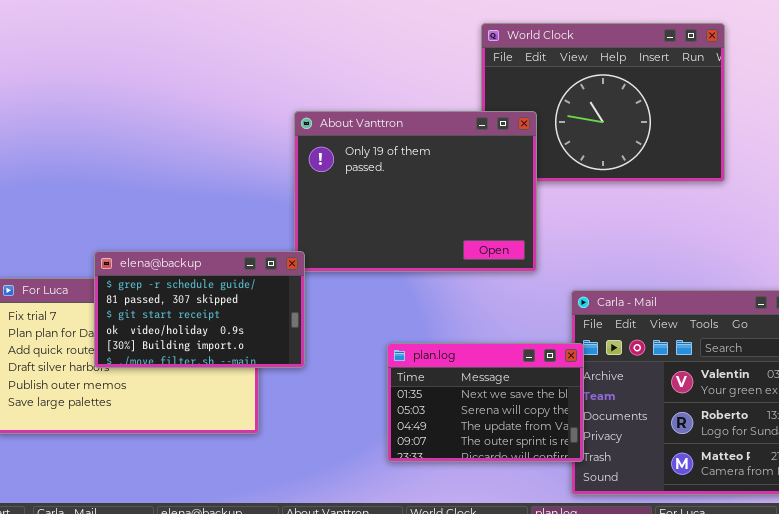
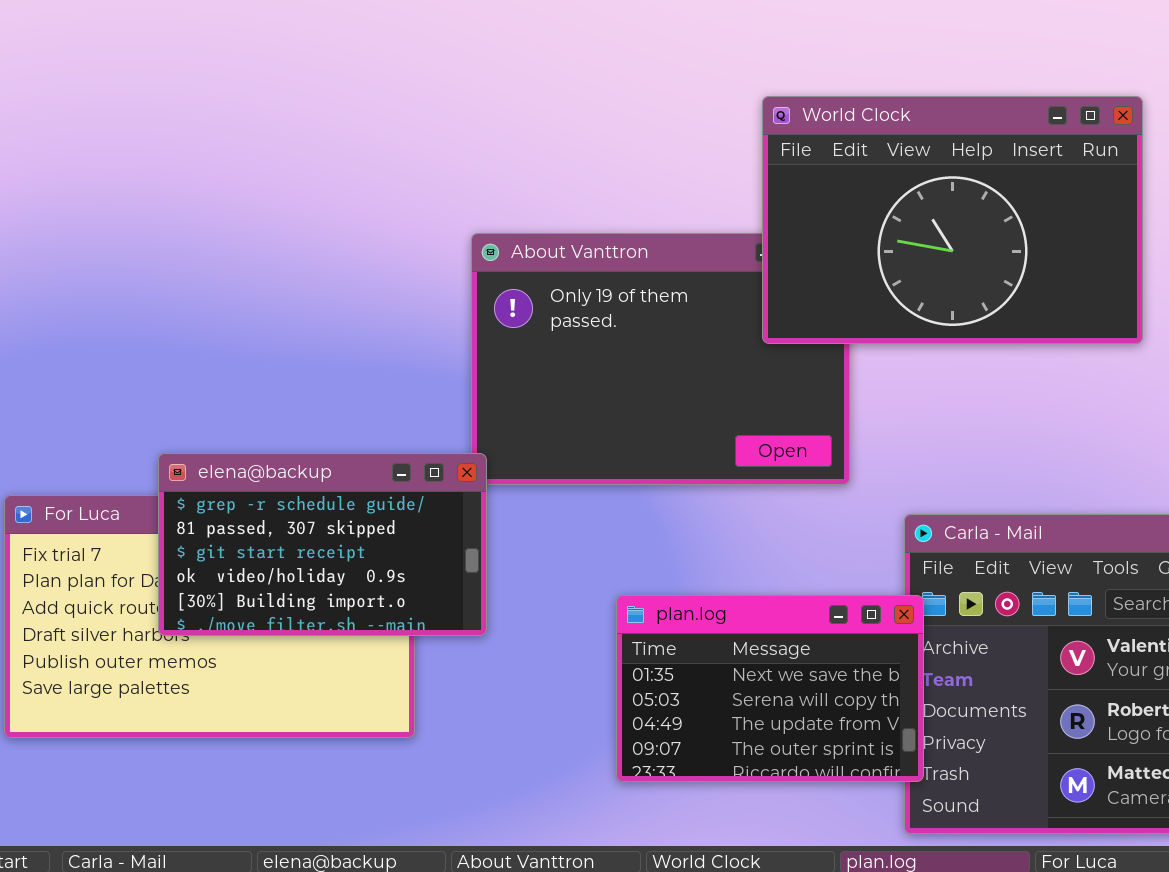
World Clock: [481,23,725,182] -> [762,96,1143,344], raised

